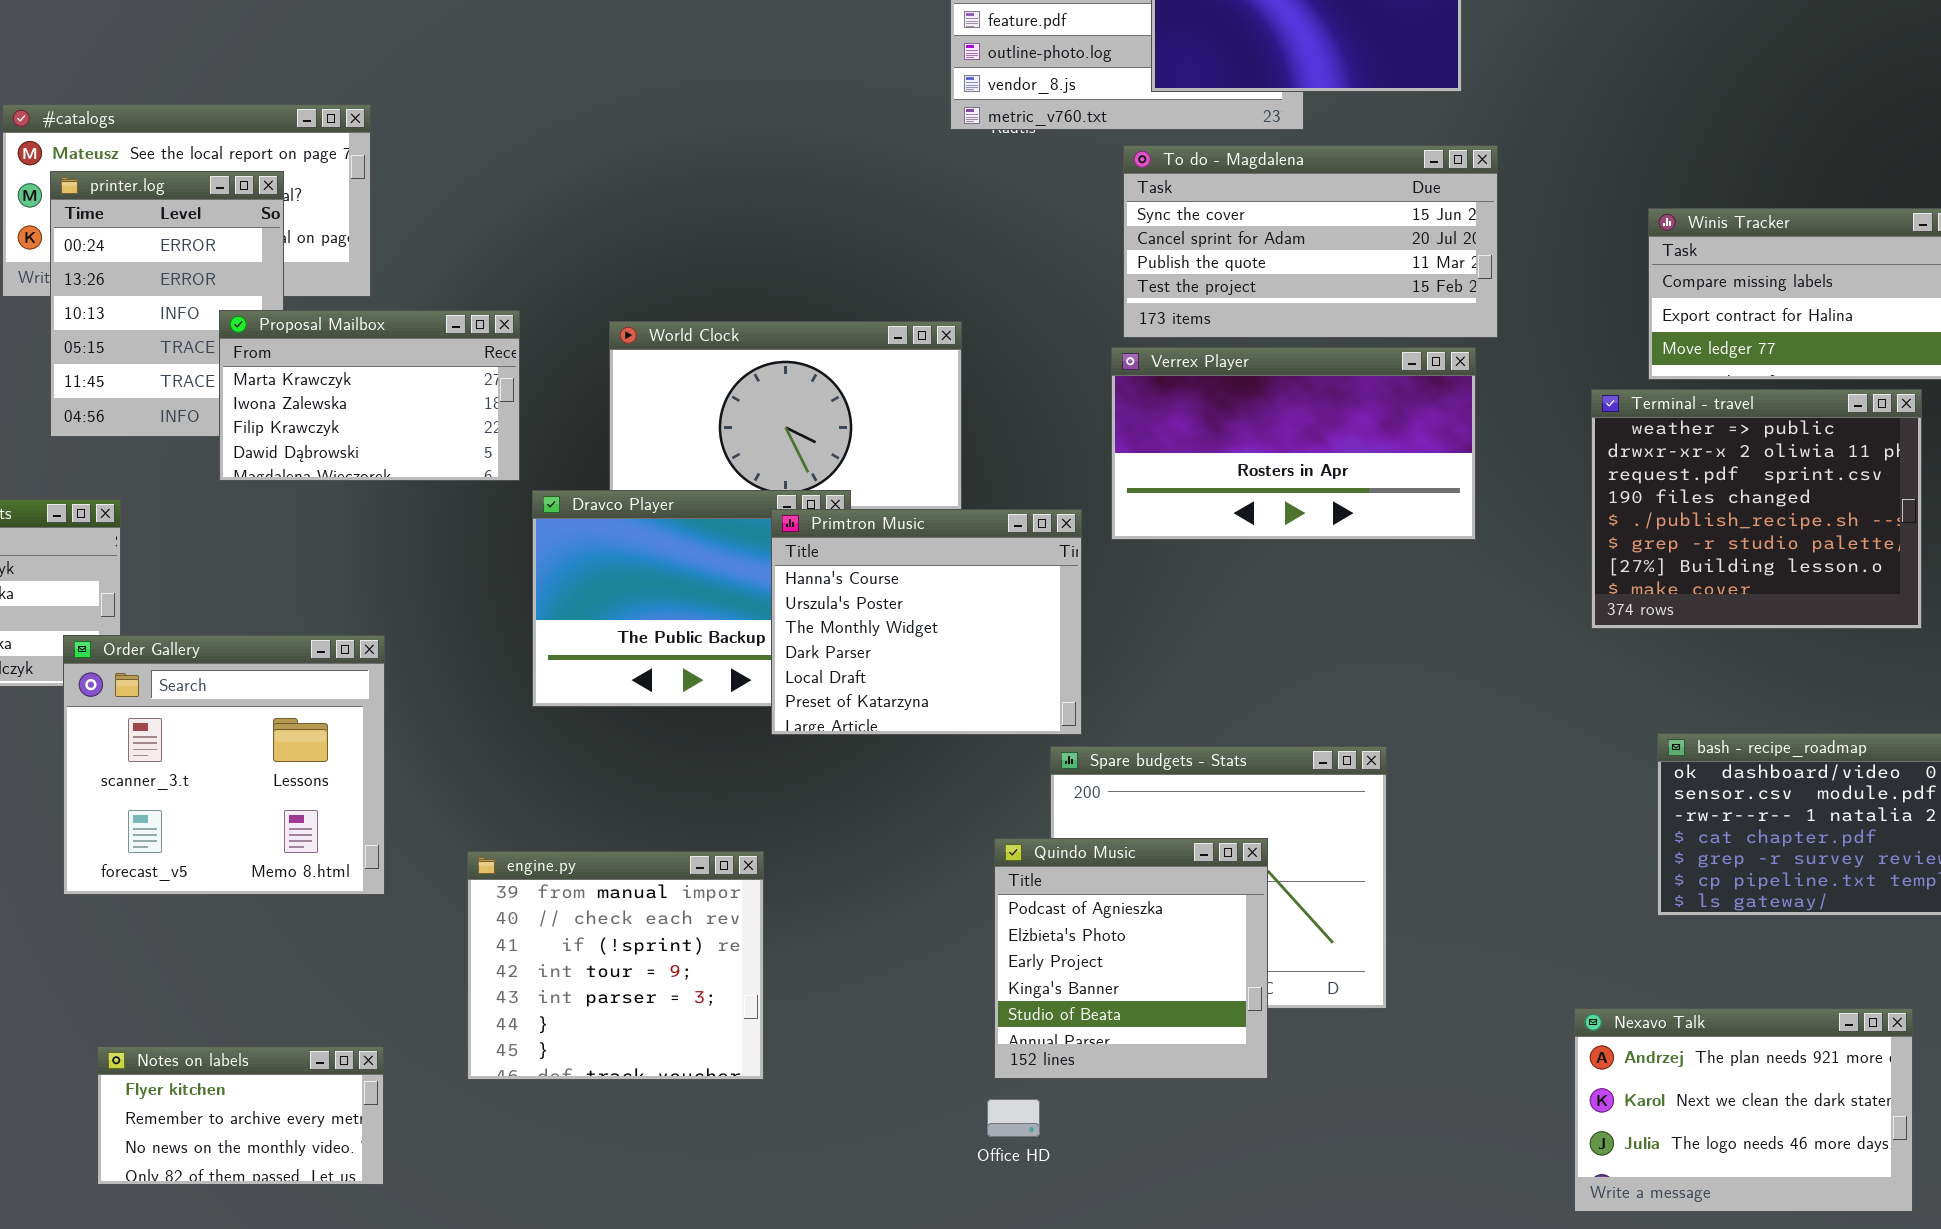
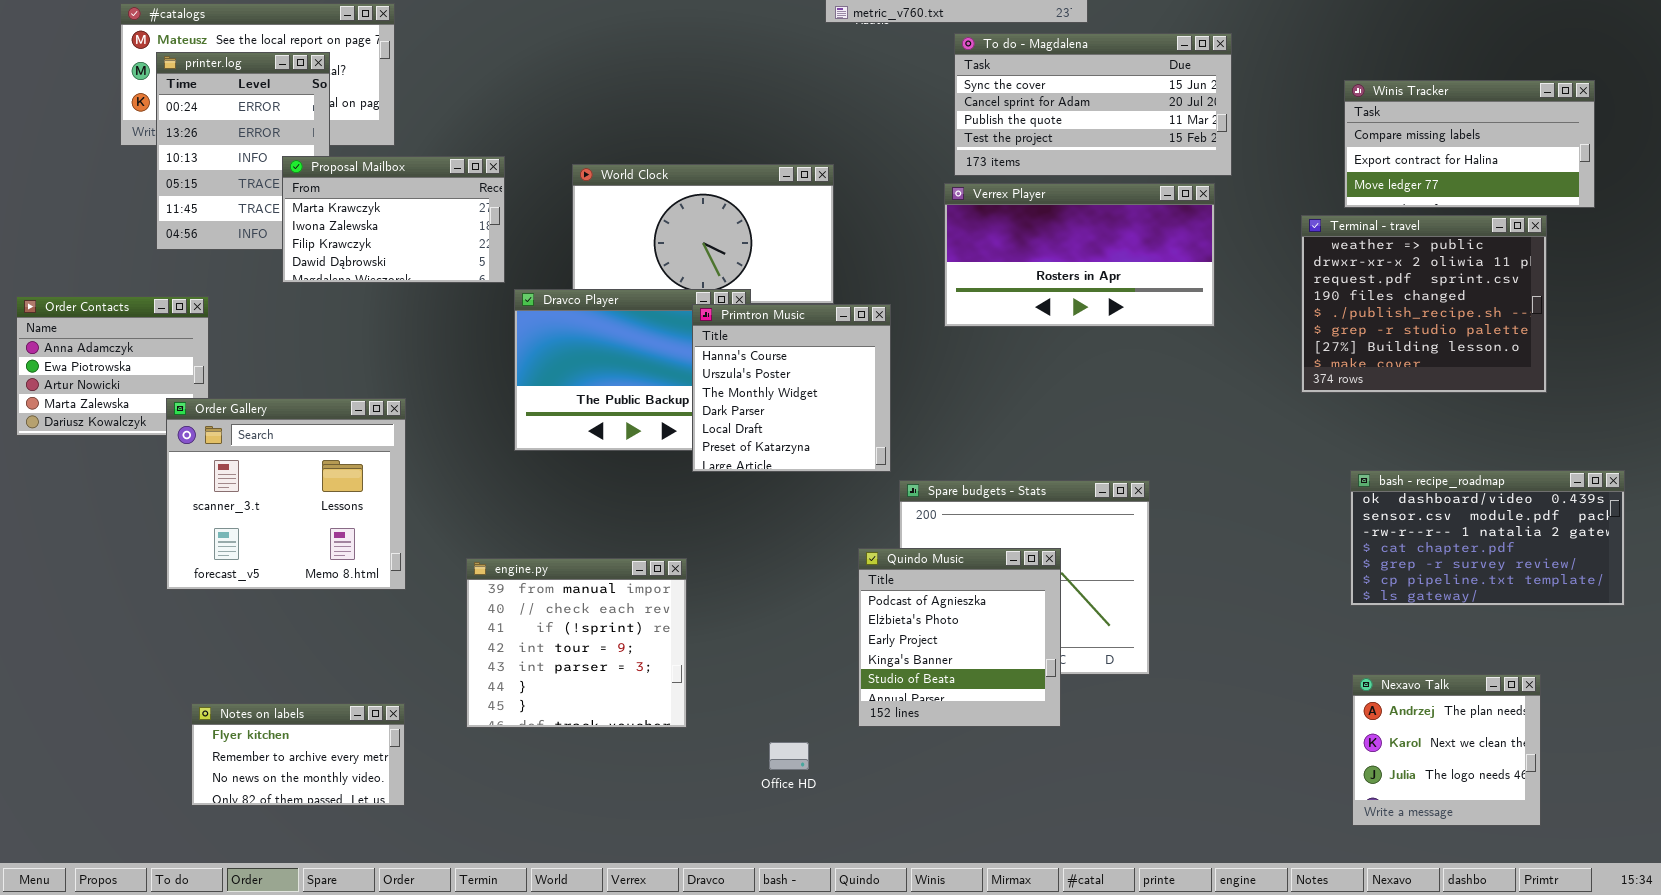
Primtron Music: [771,509,1082,735] -> [692,304,891,472], resized
Nexavo Talk: [1574,1008,1913,1212] -> [1352,674,1541,826], resized
Office HD: [987,1099,1040,1137] -> [769,742,809,770], moved

